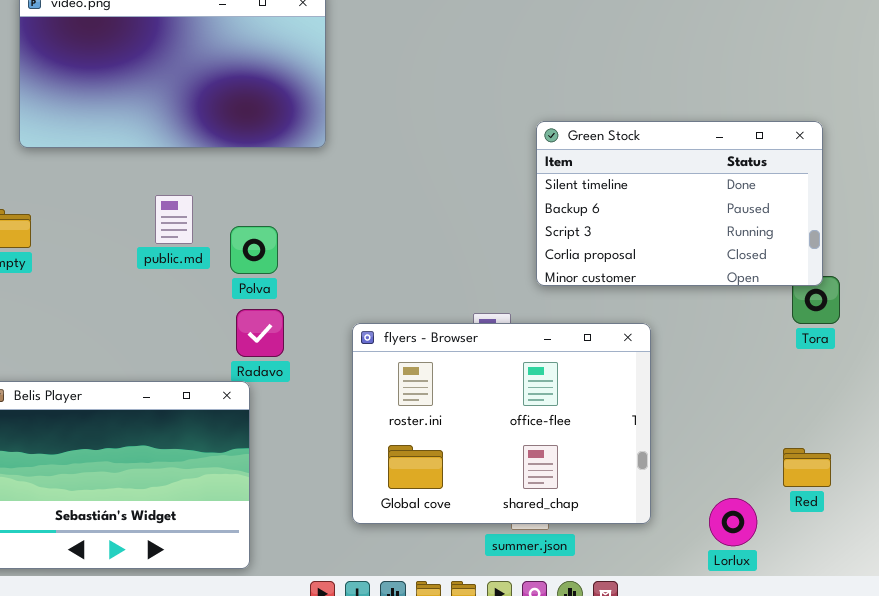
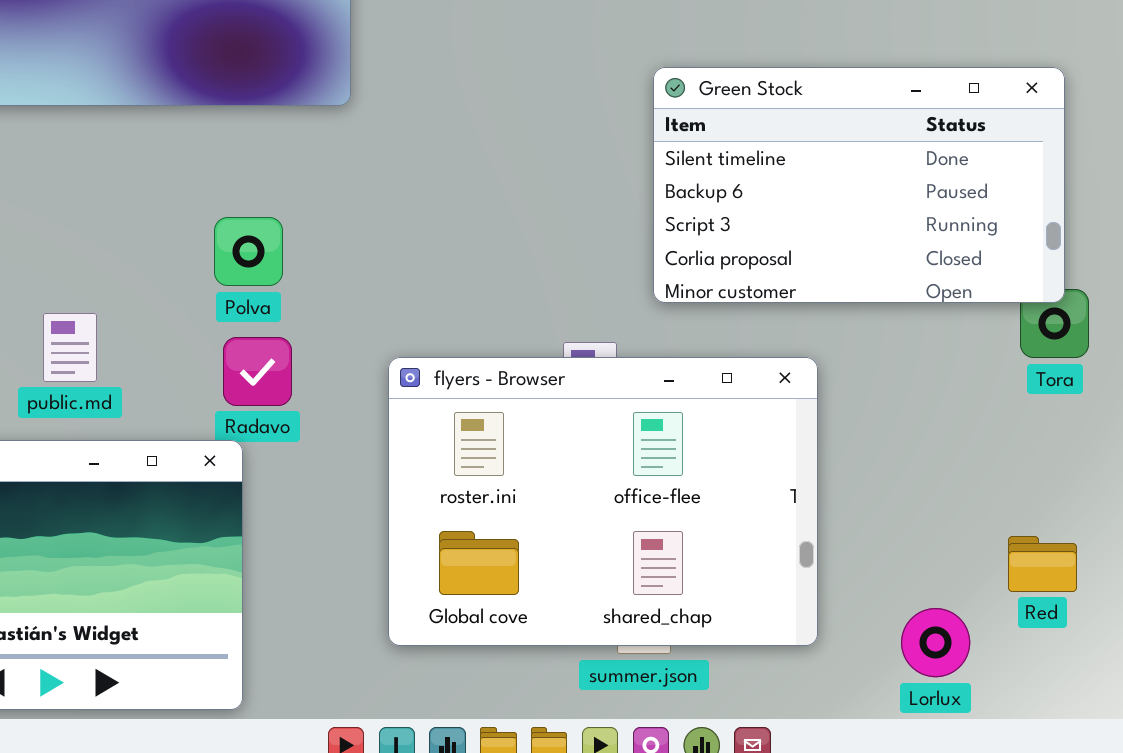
public.md: [155,195,193,244] -> [43,313,97,382], moved

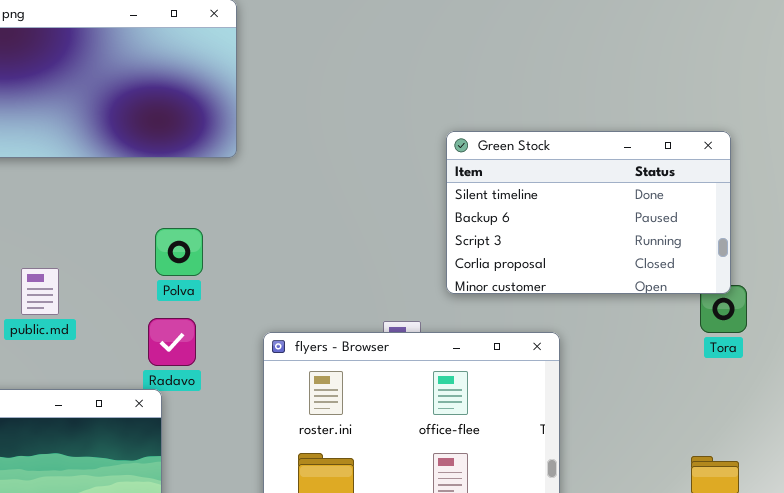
Polva: [214,217,283,286] -> [155,228,203,276], moved
public.md: [43,313,97,382] -> [21,268,59,315], moved

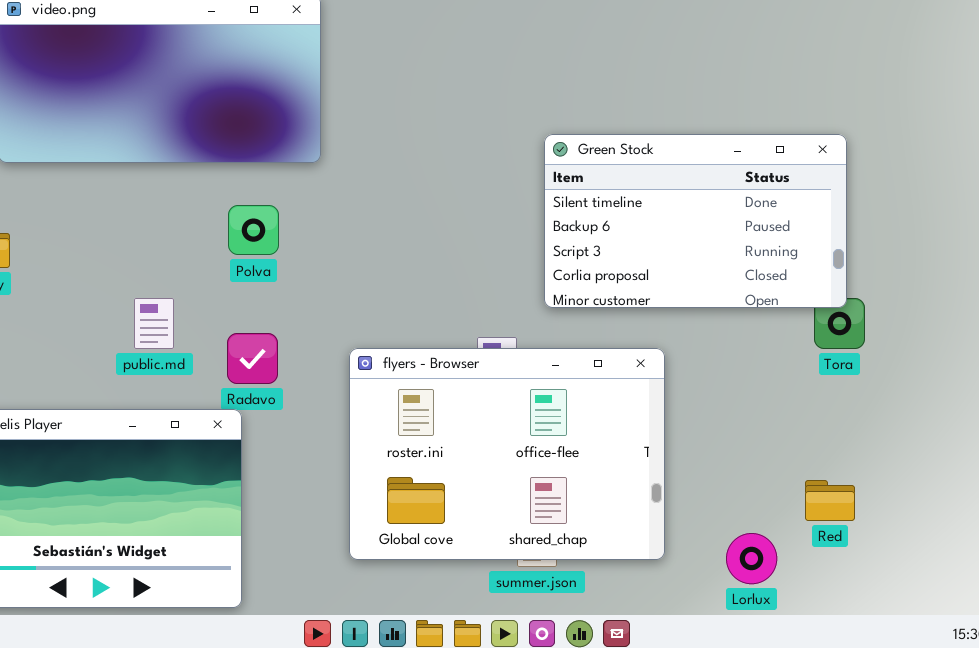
Polva: [155,228,203,276] -> [228,205,279,255], moved
public.md: [21,268,59,315] -> [134,298,174,349], moved

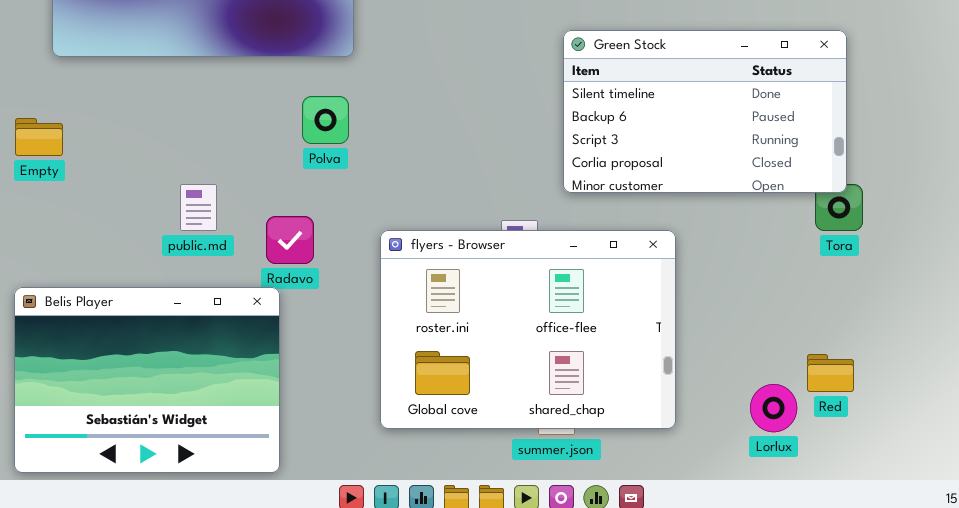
Polva: [228,205,279,255] -> [302,96,349,144], moved
Lorlux: [726,533,777,584] -> [750,384,797,432], moved

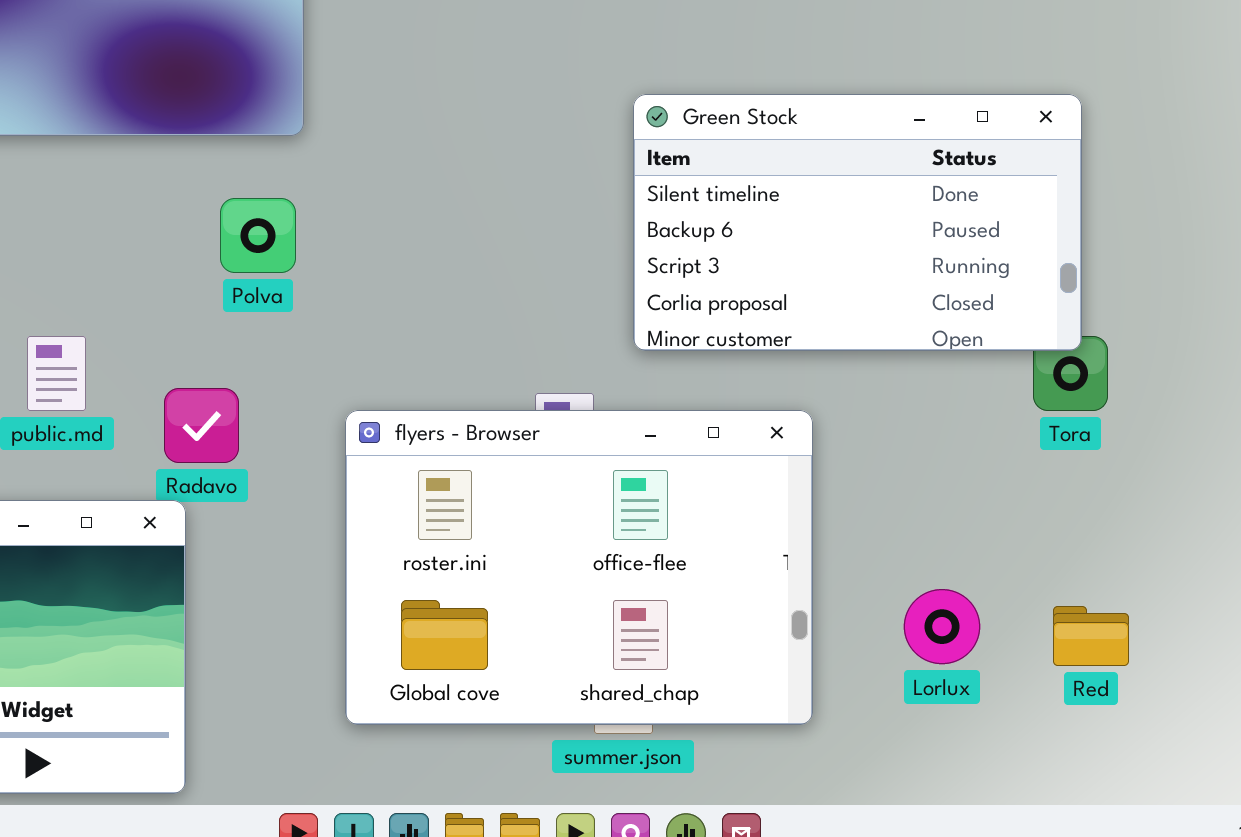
Red: [807,354,854,392] -> [1053,606,1129,666], moved
Lorlux: [750,384,797,432] -> [904,589,980,664], moved

